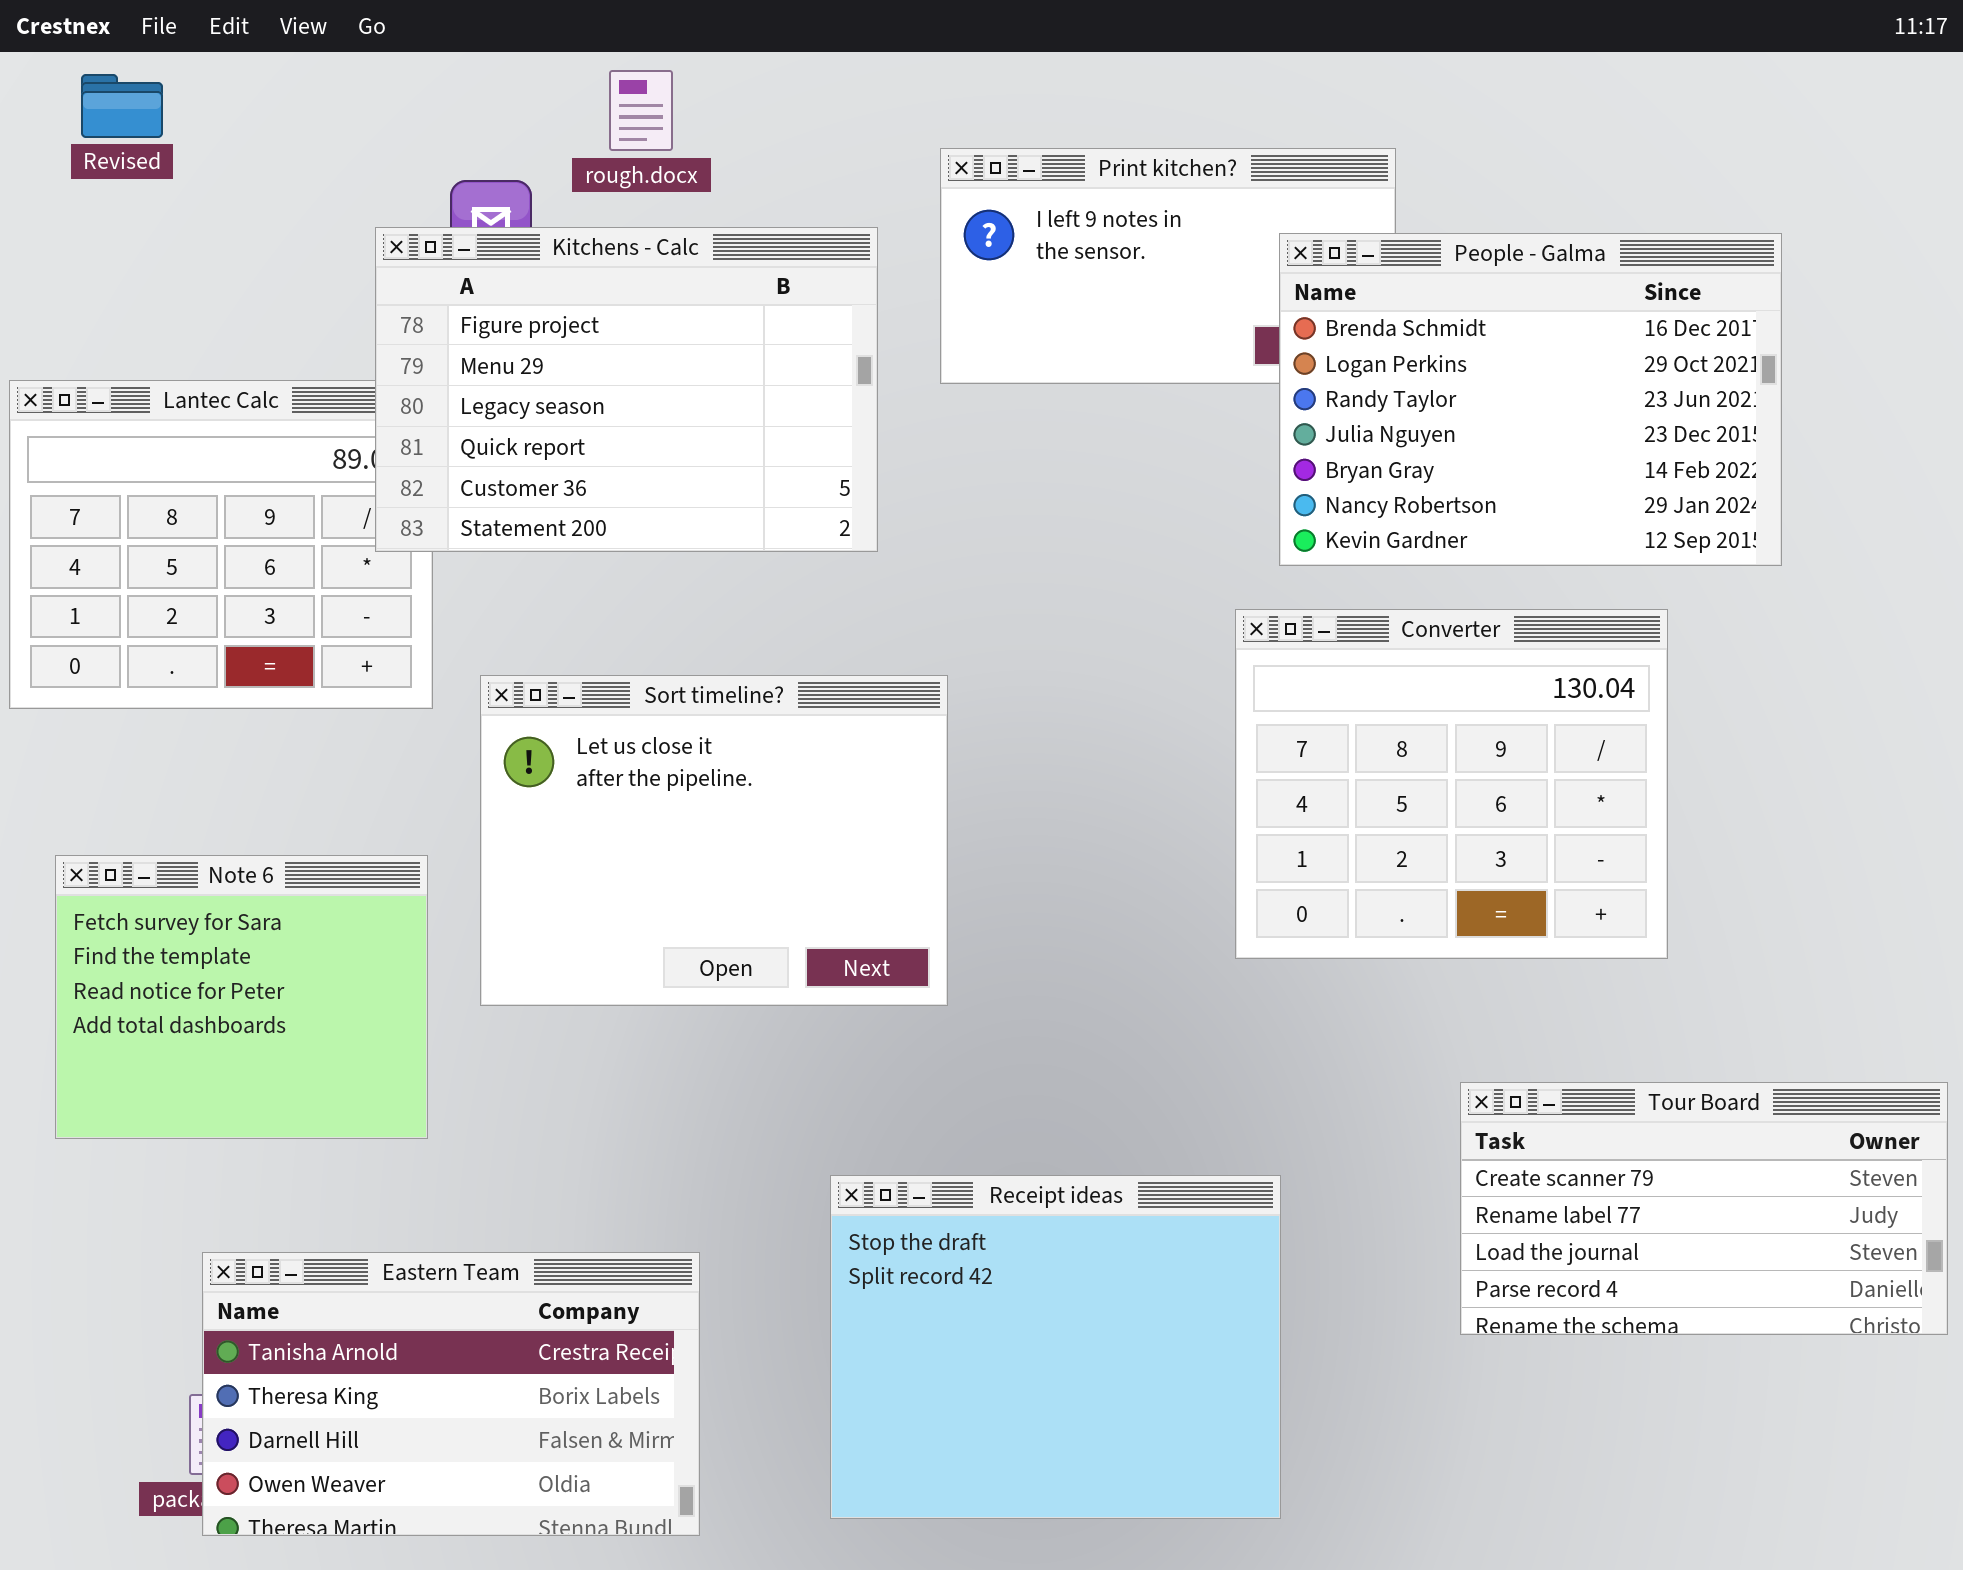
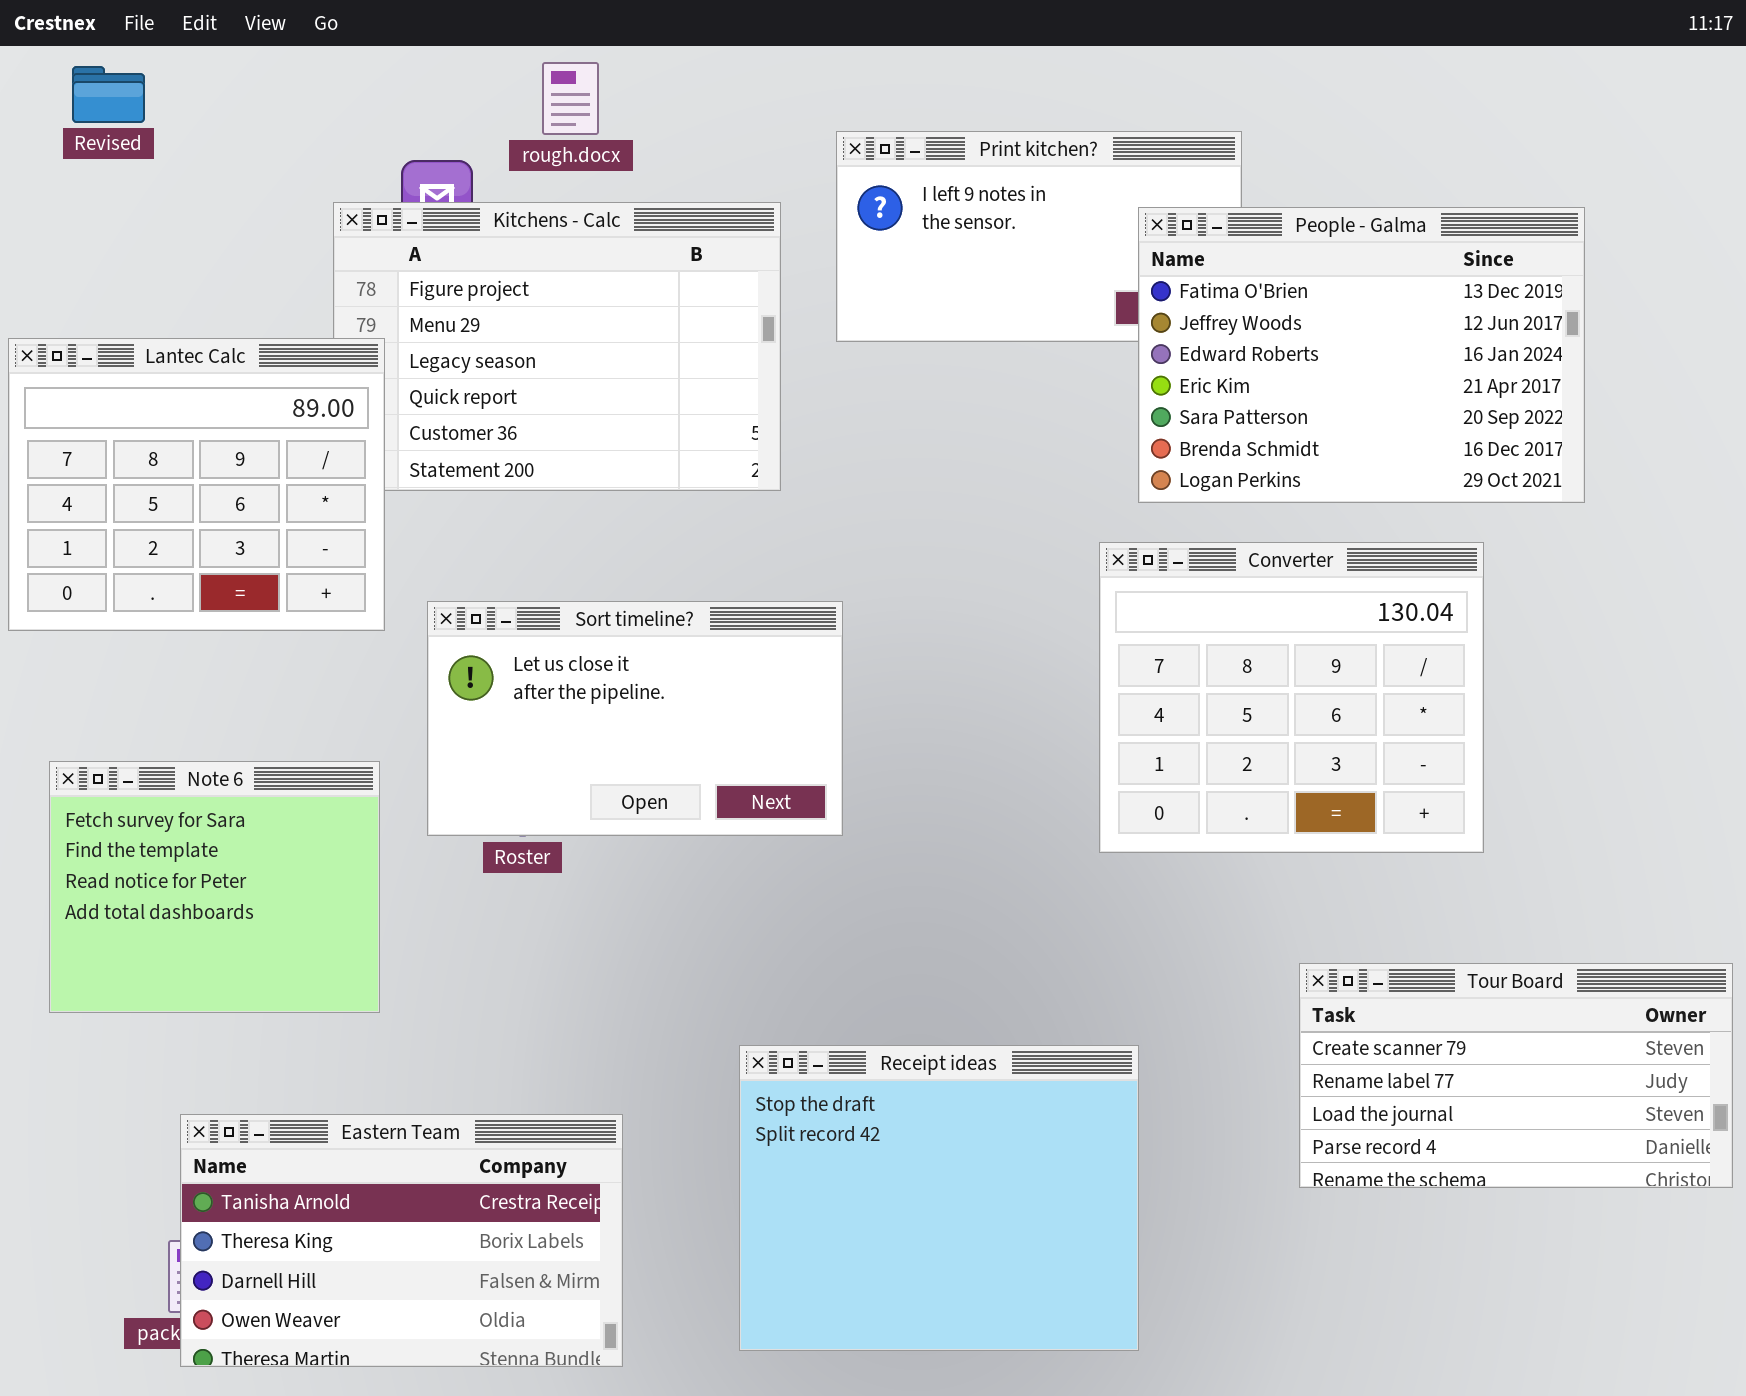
People - Galma: [1279,233,1782,566] -> [1138,207,1585,503], scrolled up 5 rows
Lantec Calc: [9,380,433,709] -> [8,338,385,631], raised
Sort timeline?: [480,675,948,1006] -> [427,601,843,836], resized

